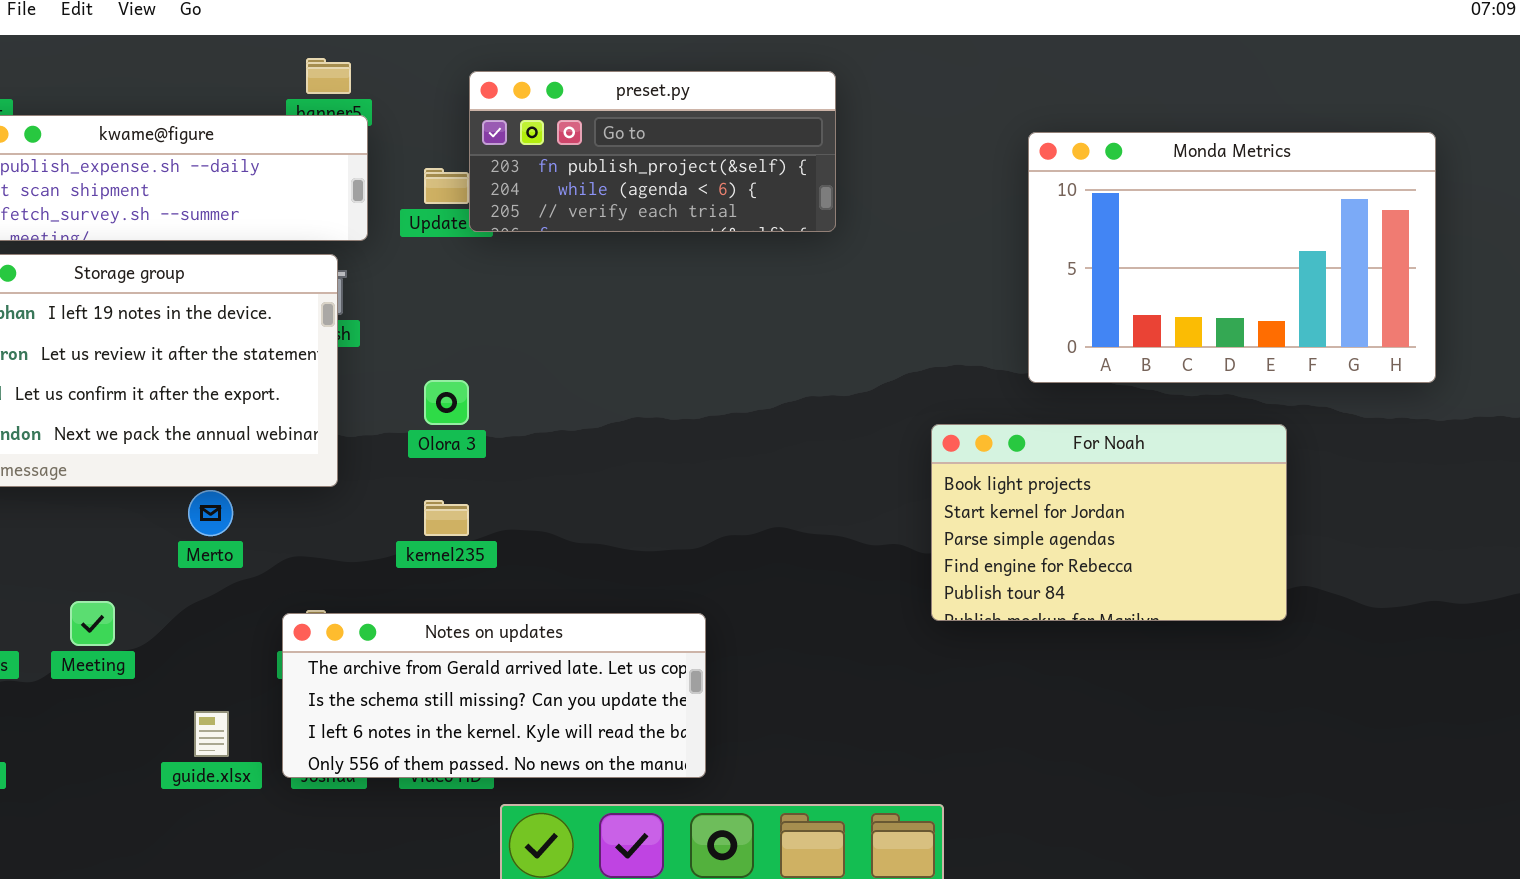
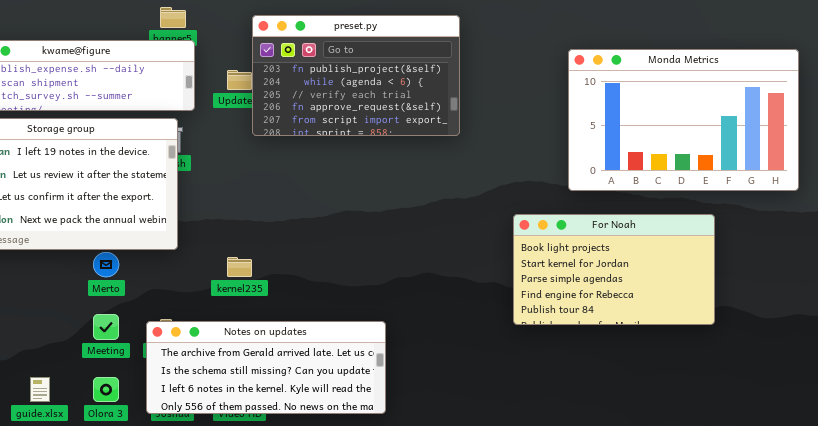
preset.py: [469,71,836,232] -> [252,15,460,136], resized
Olora 3: [424,380,469,425] -> [93,377,119,402], moved
Meeting: [70,601,115,646] -> [93,314,119,340], moved
guide.xlsx: [194,711,229,757] -> [30,377,50,402], moved

